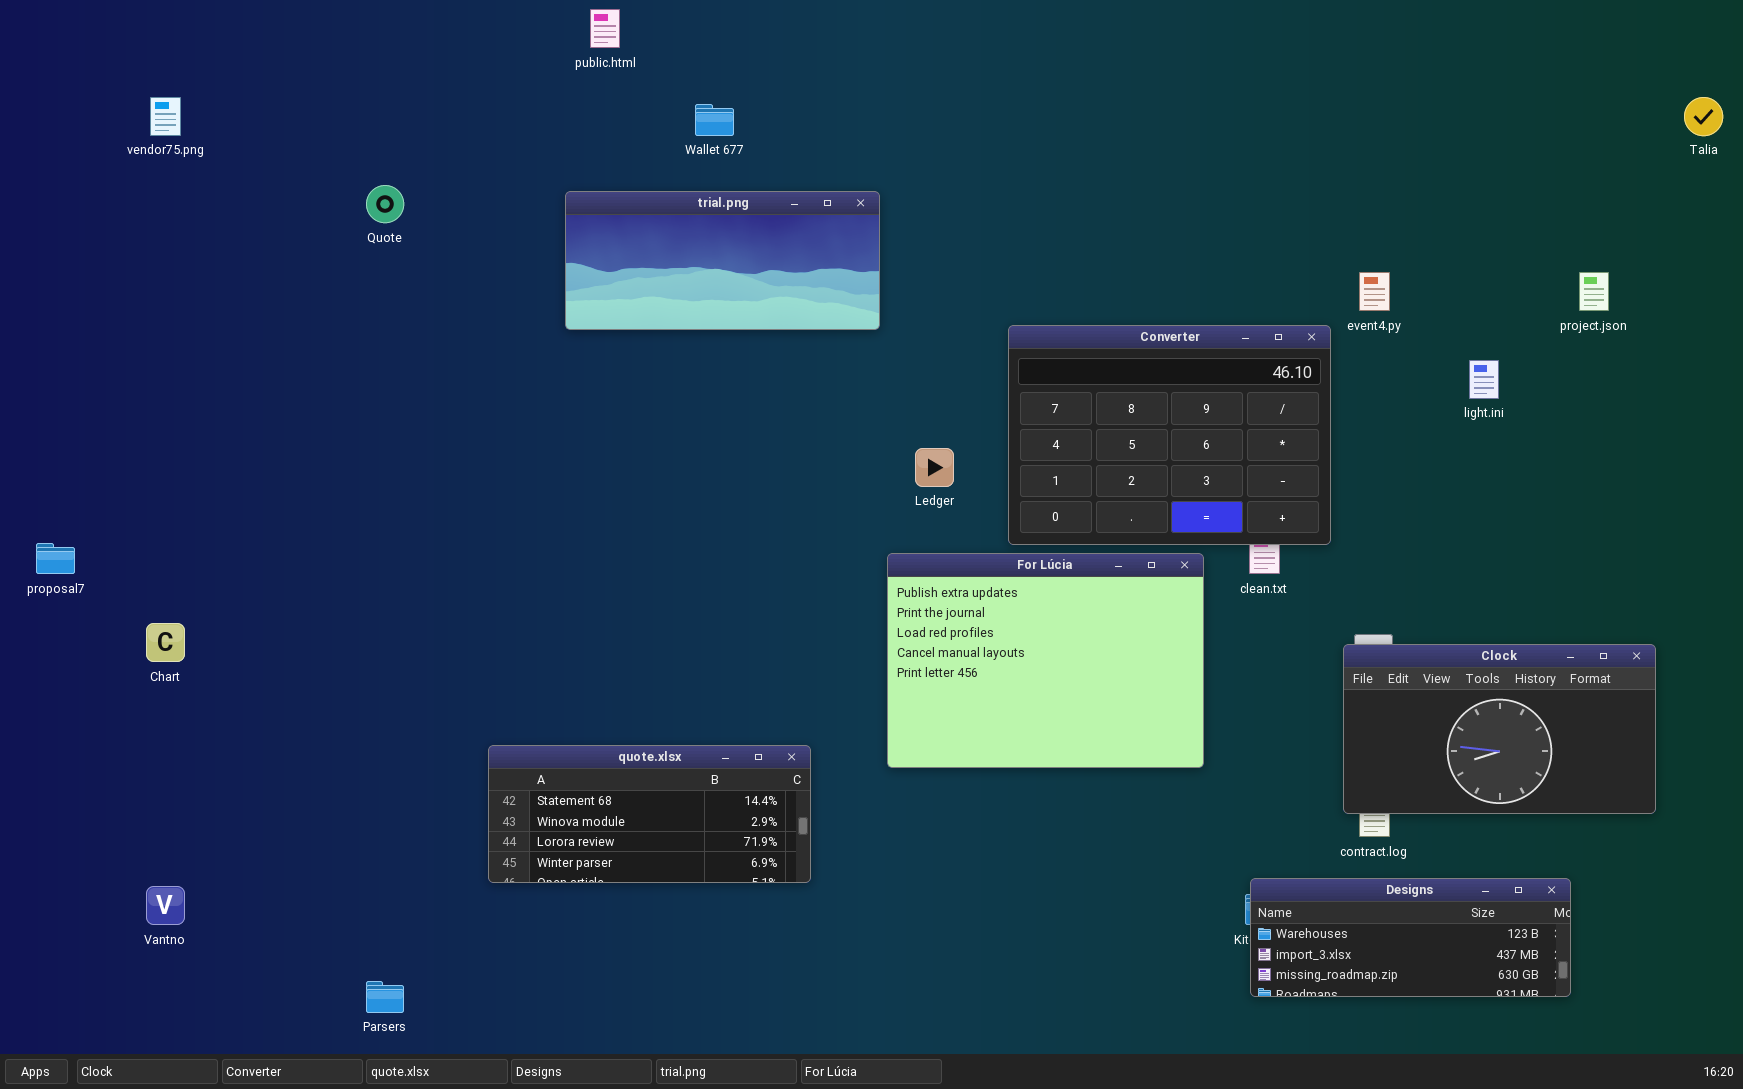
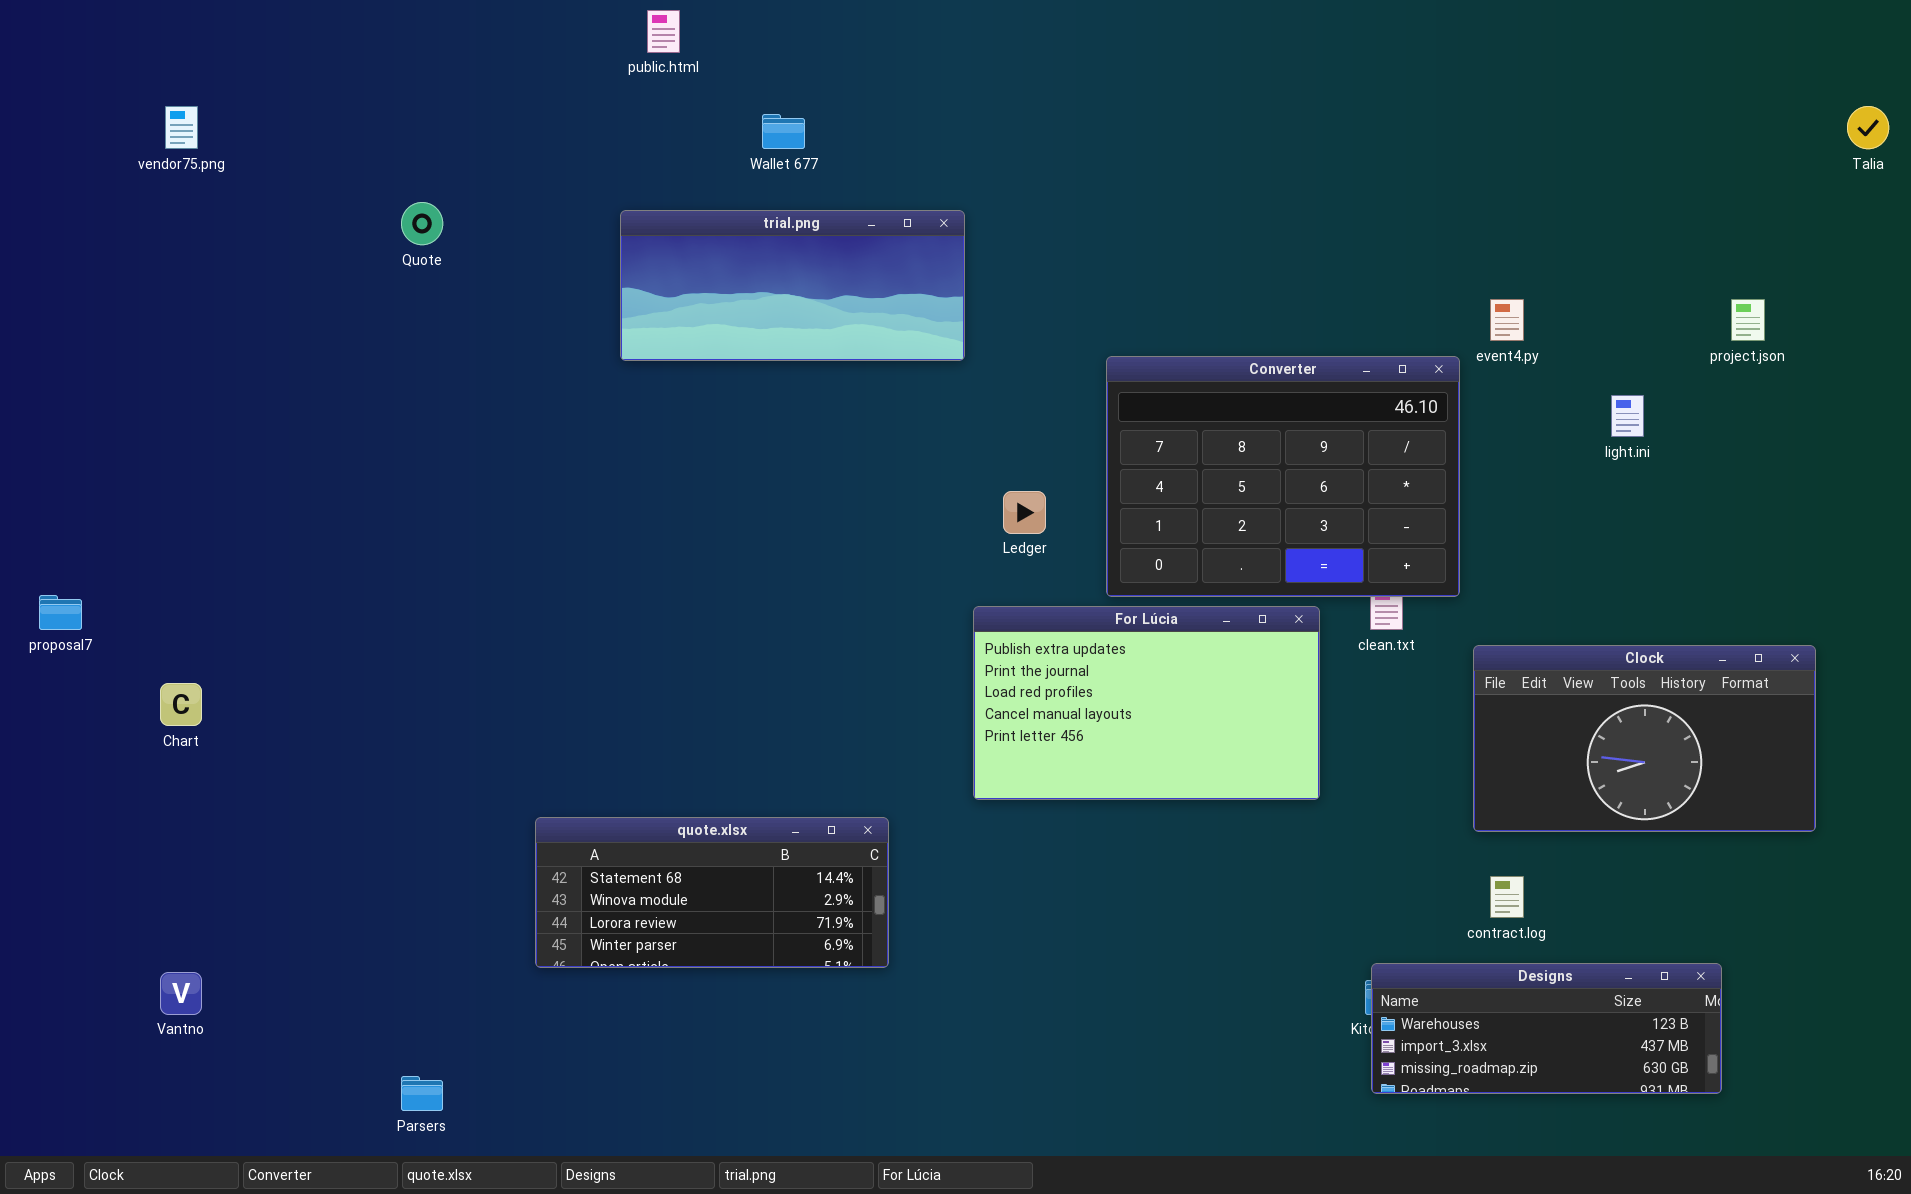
For Lúcia: [887,553,1204,768] -> [973,606,1320,800], resized
Clock: [1343,644,1656,814] -> [1473,645,1816,832], moved

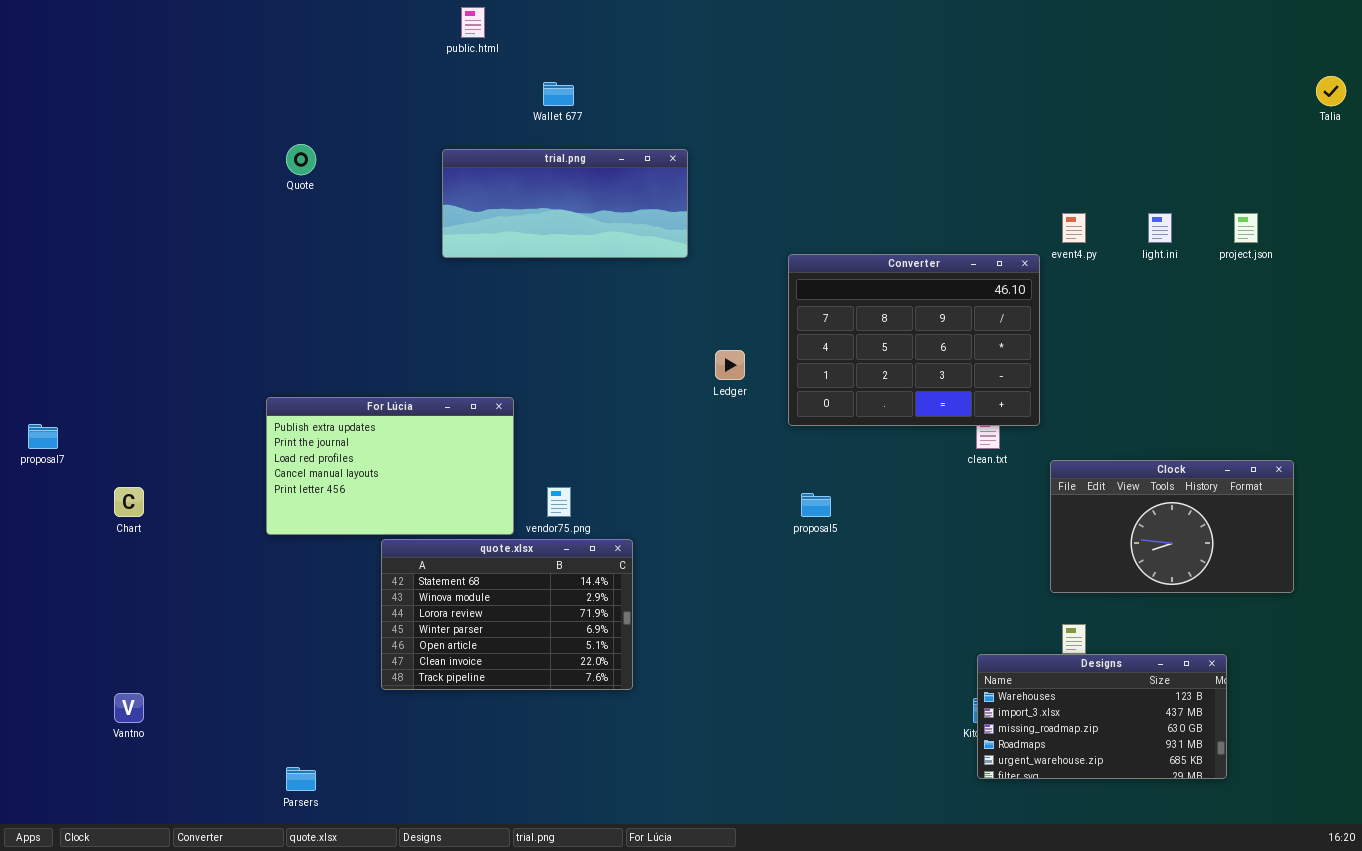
vendor75.png: [165,106,198,149] -> [547,487,571,517], moved
light.ini: [1611,395,1644,437] -> [1148,213,1172,243], moved
For Lúcia: [973,606,1320,800] -> [266,397,514,535], moved
quote.xlsx: [535,817,889,968] -> [381,539,633,690], resized
Designs: [1371,963,1722,1094] -> [977,654,1227,779], resized

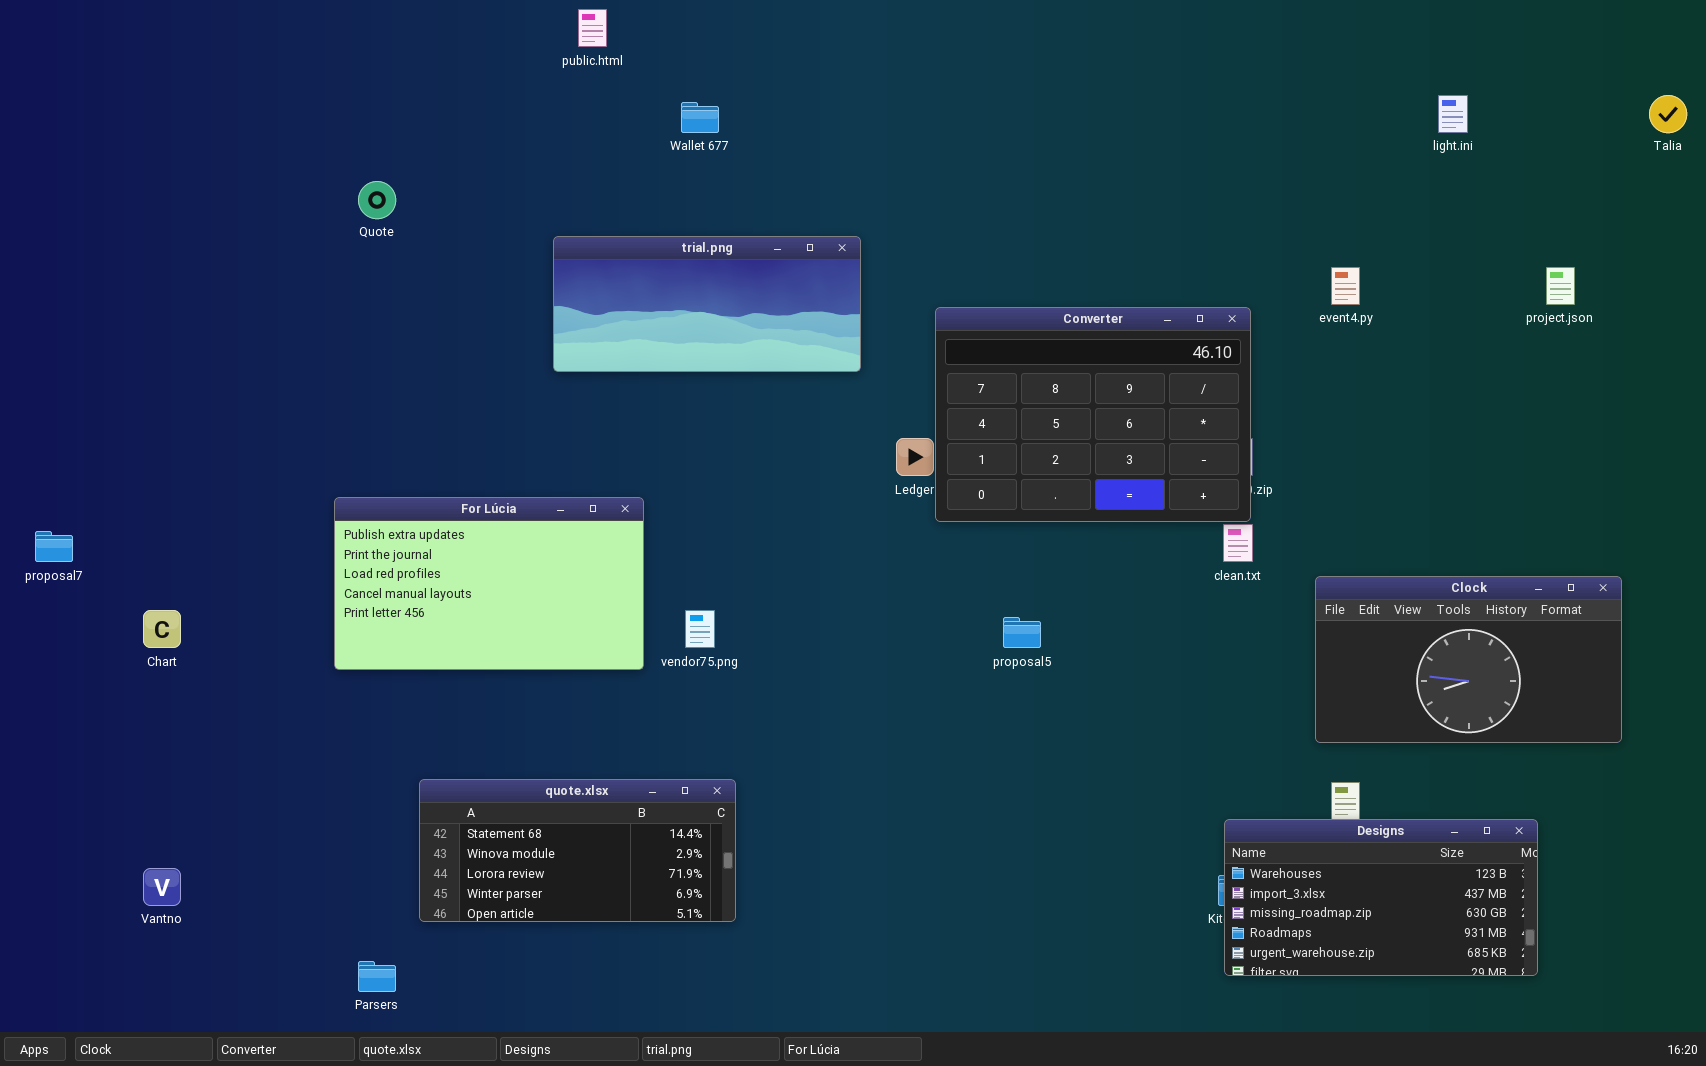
trial.png: [442,149,688,258] -> [553,236,861,372], moved
light.ini: [1148,213,1172,243] -> [1438,95,1468,133], moved
Converter: [788,254,1040,426] -> [935,307,1251,522], moved
quote.xlsx: [381,539,633,690] -> [419,779,736,922], moved, resized

